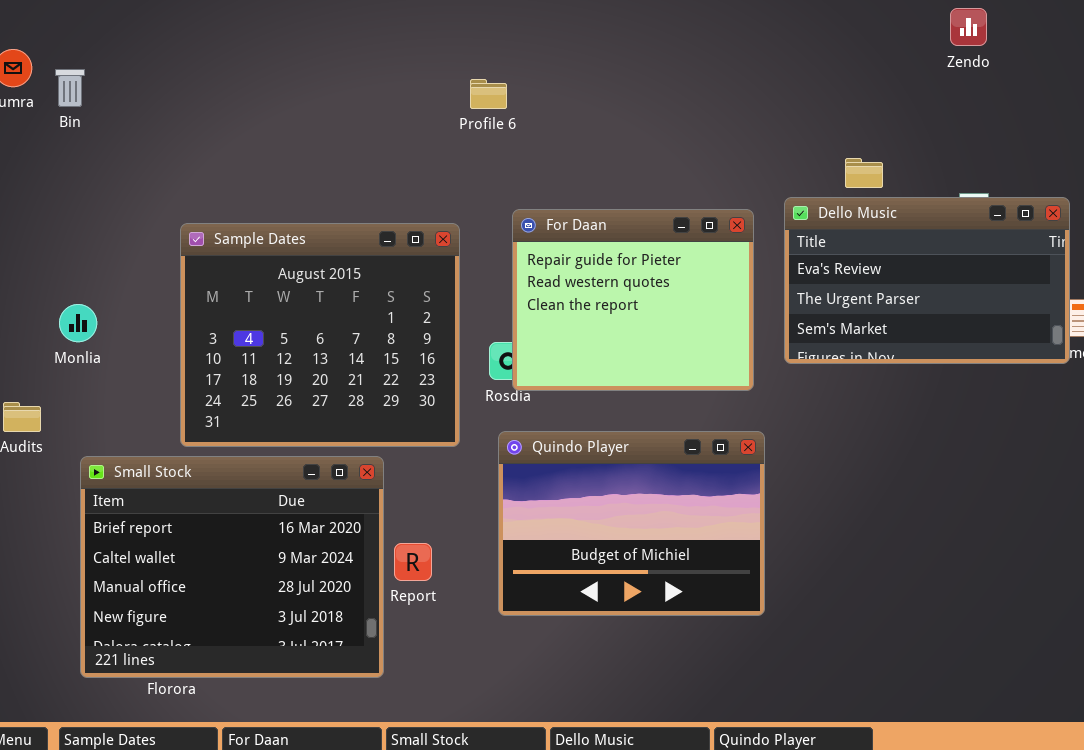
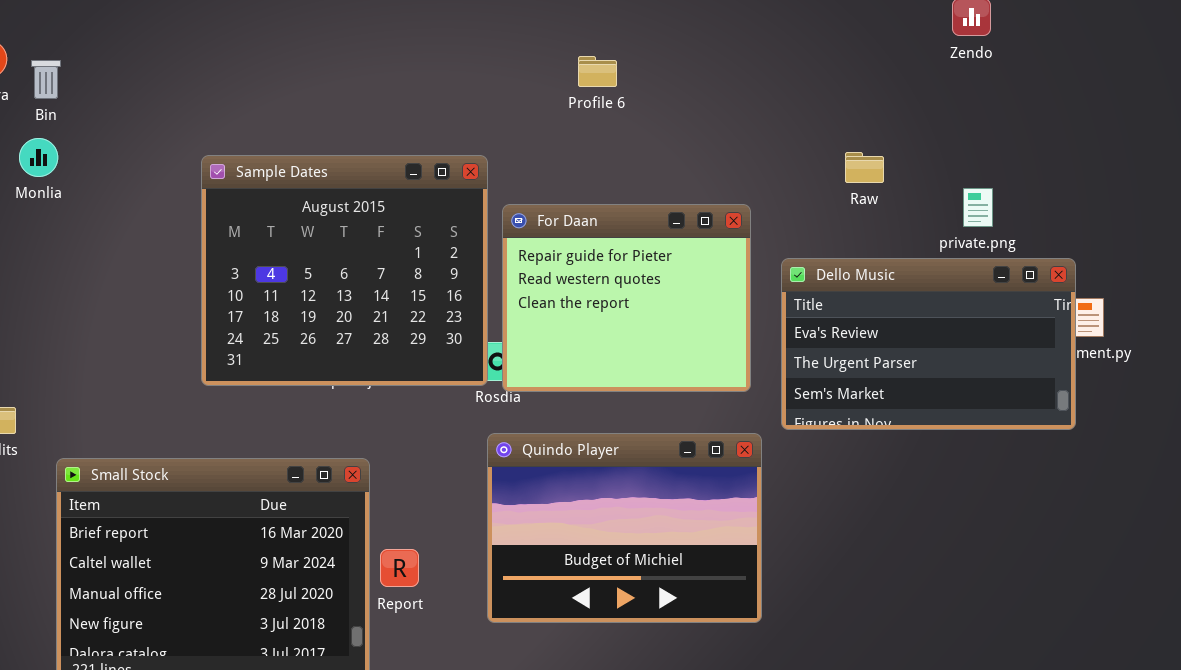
Profile 6: [470,79,507,109] -> [578,56,617,87], moved
Dello Music: [784,197,1070,364] -> [781,258,1076,430], moved
Sample Dates: [180,223,460,447] -> [201,155,488,386], moved
Monlia: [59,304,97,342] -> [19,138,58,177], moved

